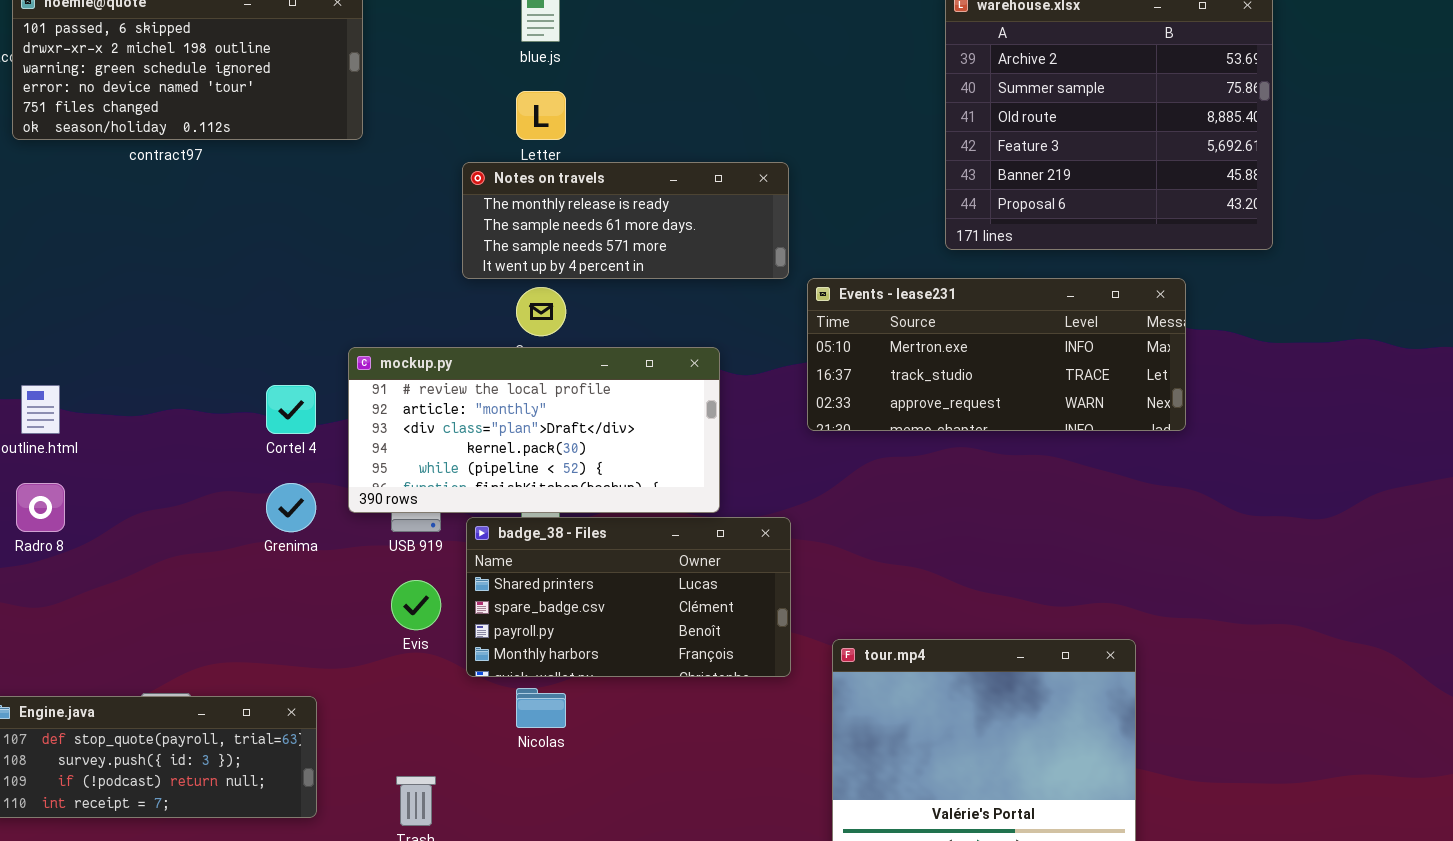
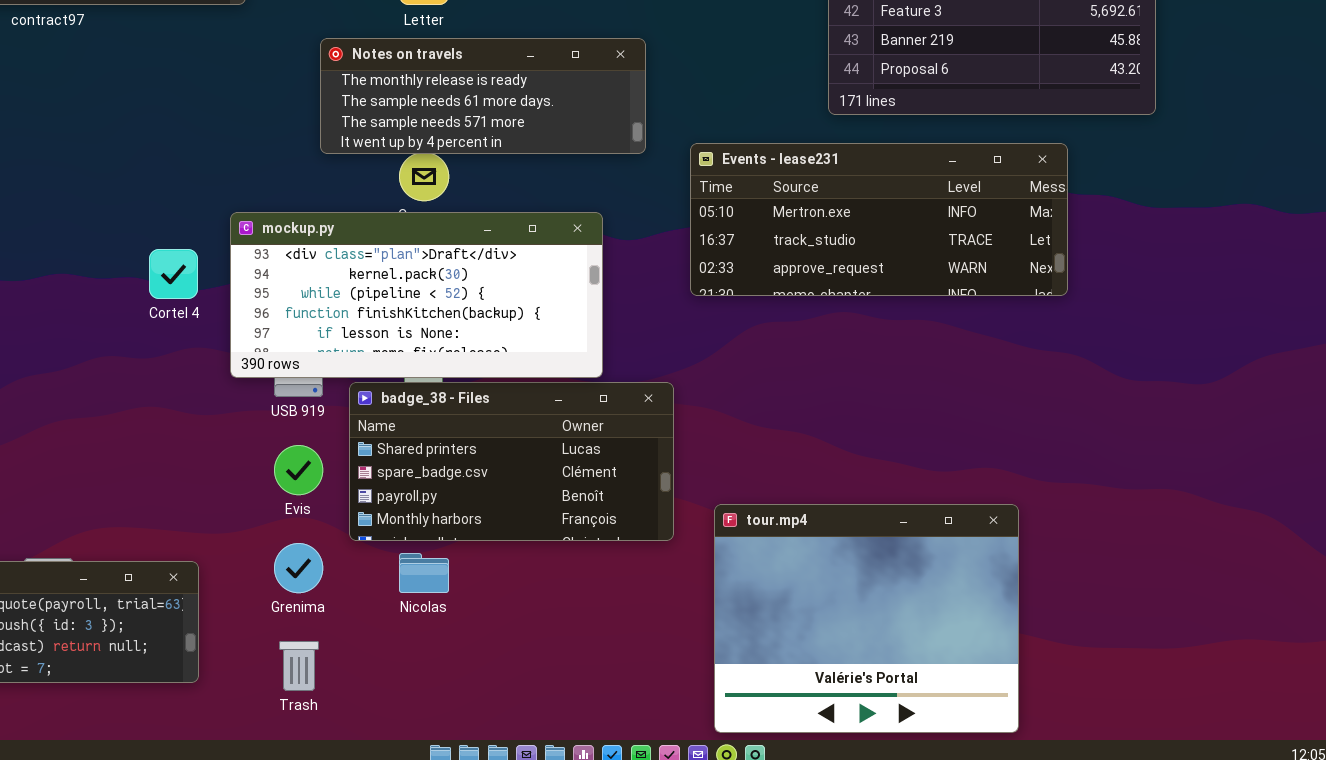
Notes on travels: [462,162,789,279] -> [320,38,646,154], moved
mockup.py: [348,347,720,513] -> [230,212,603,378], scrolled down 2 rows
Grenima: [266,483,316,532] -> [274,543,323,593], moved

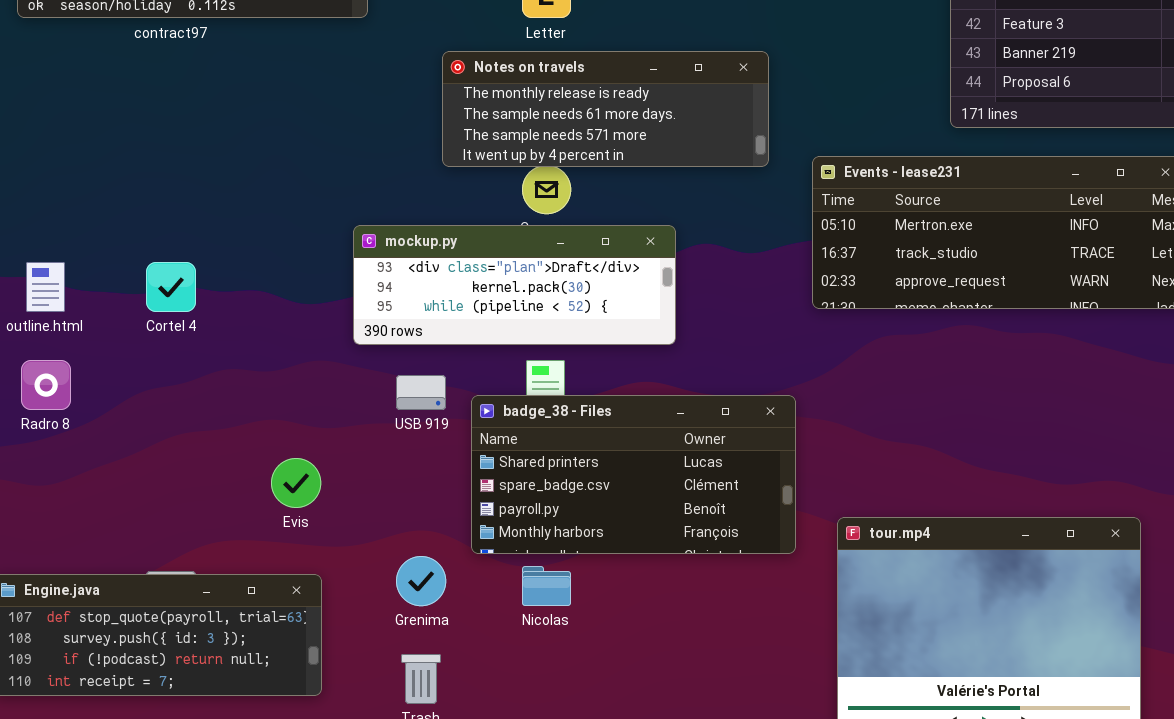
mockup.py: [230,212,603,378] -> [353,225,676,345], resized
Cortel 4: [149,249,198,299] -> [146,262,196,312], moved
Evis: [274,445,323,495] -> [271,458,321,508], moved

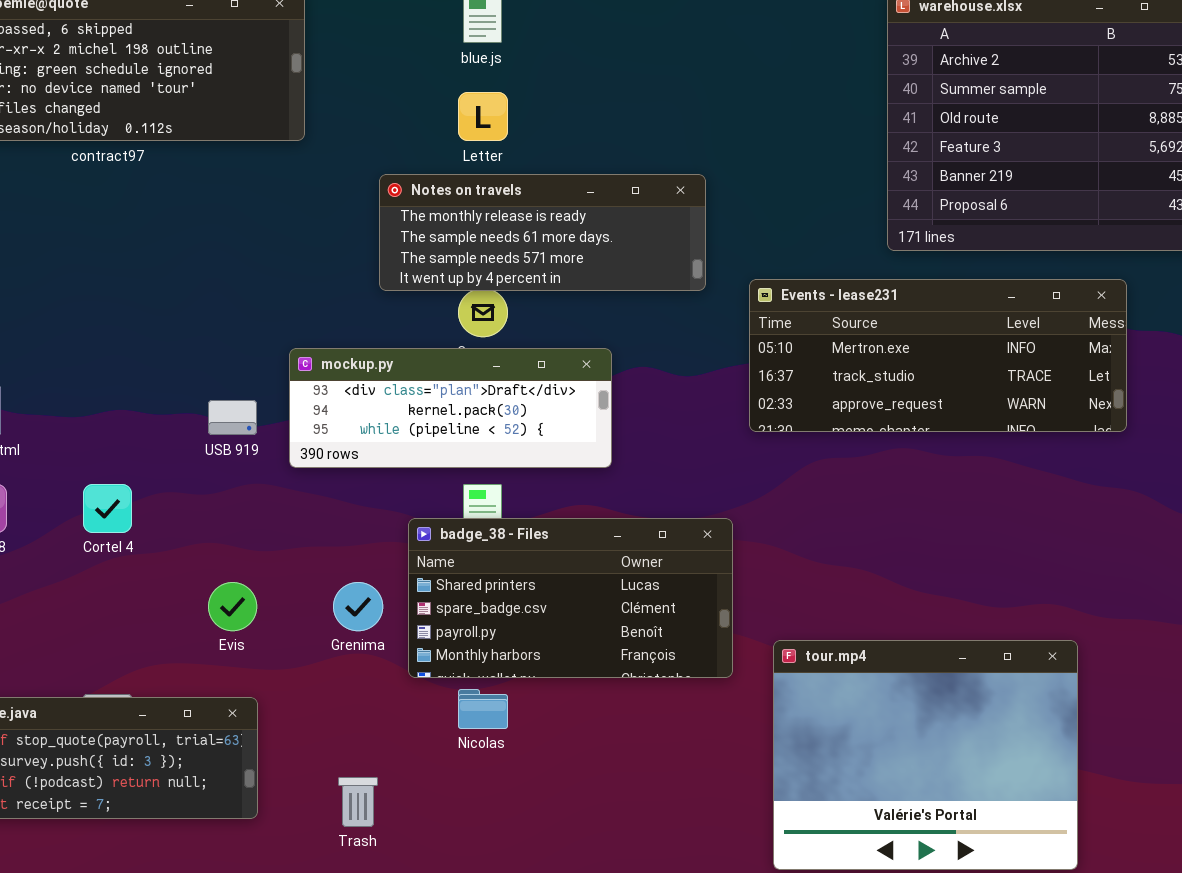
Cortel 4: [146,262,196,312] -> [83,484,132,533], moved
USB 919: [396,375,446,410] -> [208,400,257,435], moved
Grenima: [396,556,446,606] -> [333,582,383,631], moved

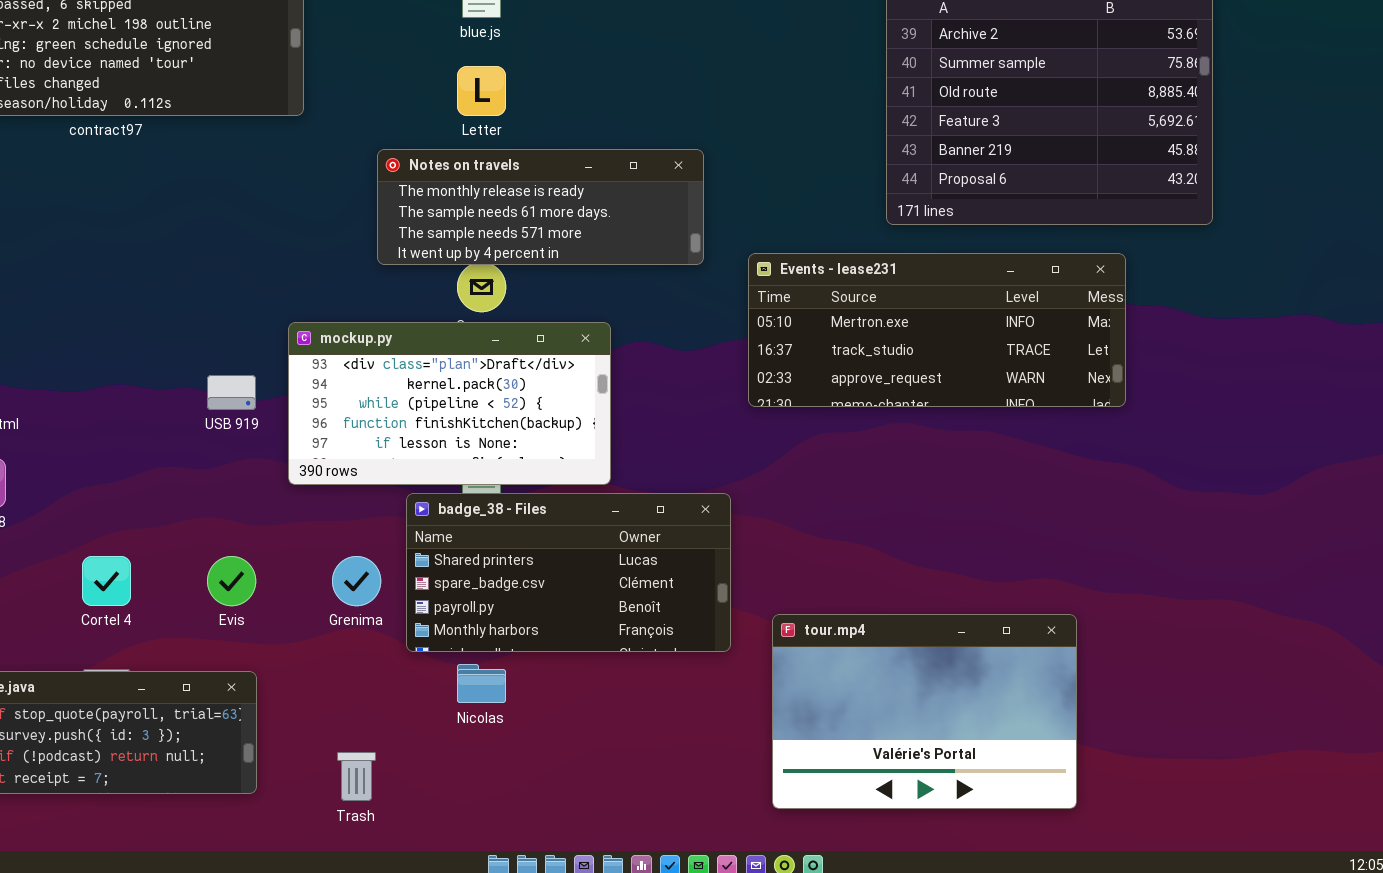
mockup.py: [289,348,612,468] -> [288,322,611,485], resized
Cortel 4: [83,484,132,533] -> [82,556,131,606], moved
tour.mp4: [773,640,1078,870] -> [772,614,1077,809], resized

